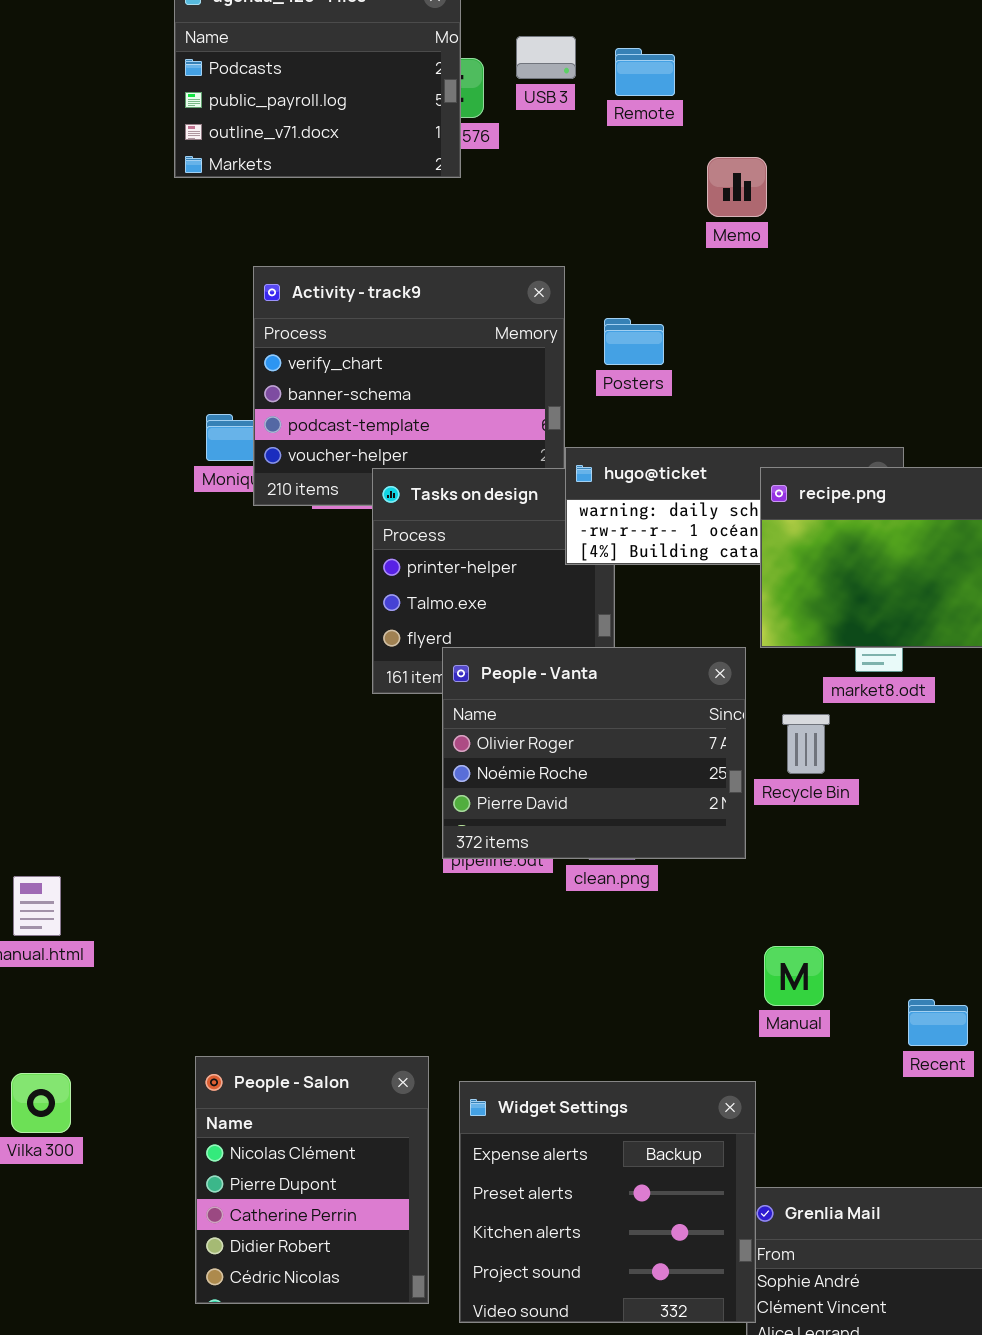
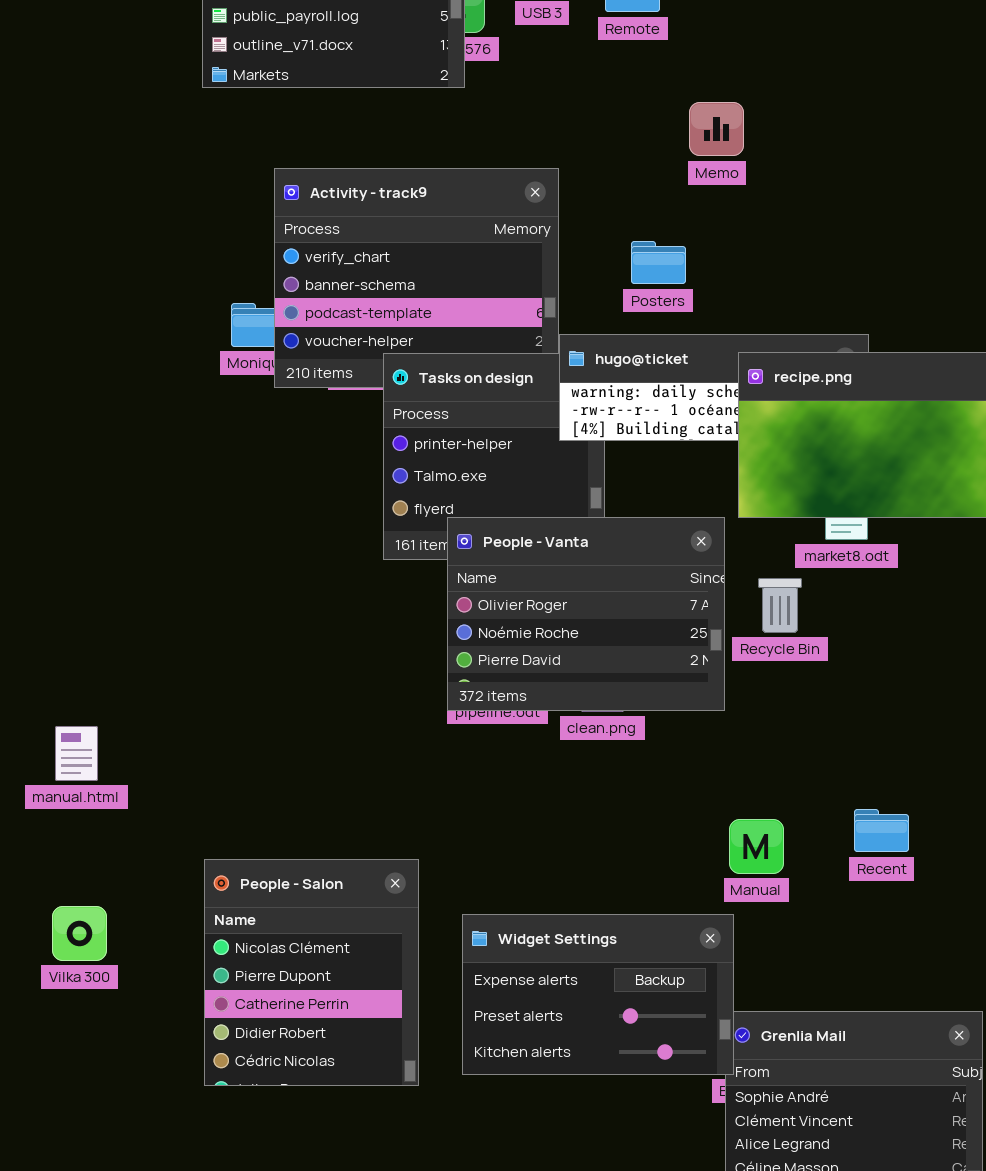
Memo: [707,157,767,217] -> [689,102,744,156], moved
Posters: [604,318,664,365] -> [631,241,686,284], moved
Manual: [764,946,824,1006] -> [729,819,784,874], moved
Recent: [908,999,968,1046] -> [854,809,909,852], moved
People - Salon: [195,1056,429,1304] -> [204,859,419,1086], moved
Widget Settings: [459,1081,756,1323] -> [462,914,734,1075], resized

